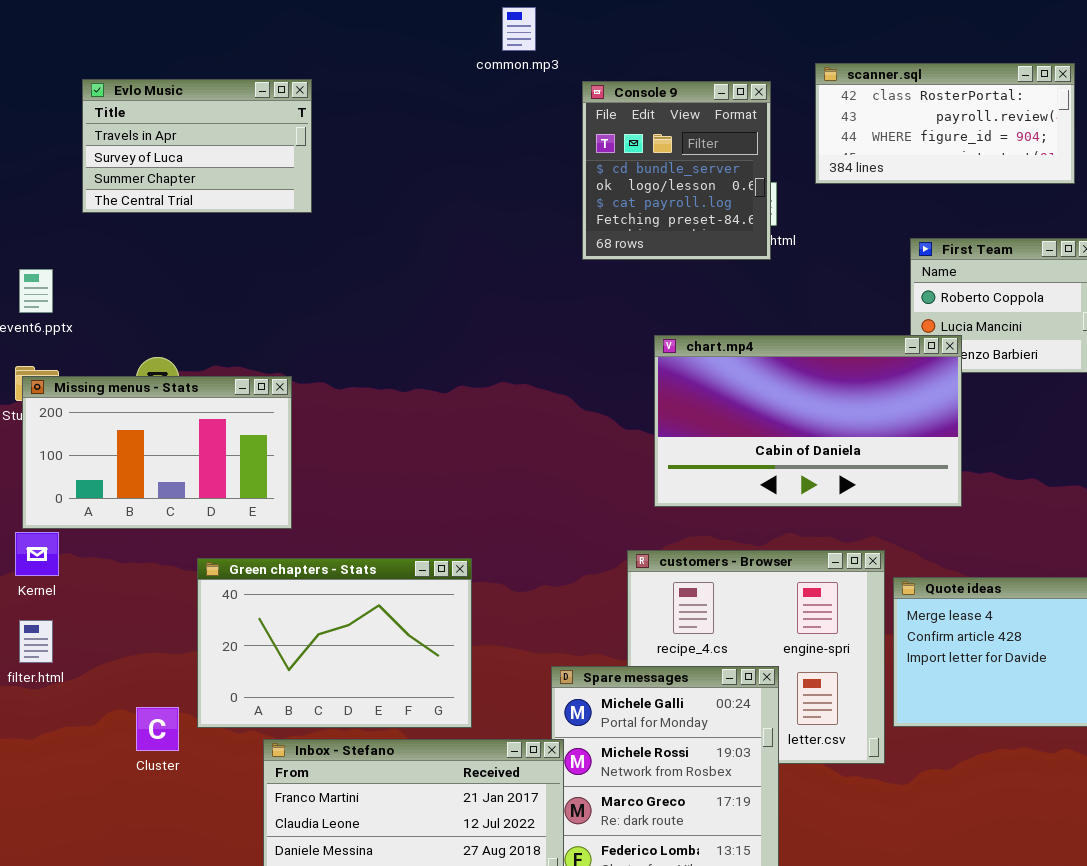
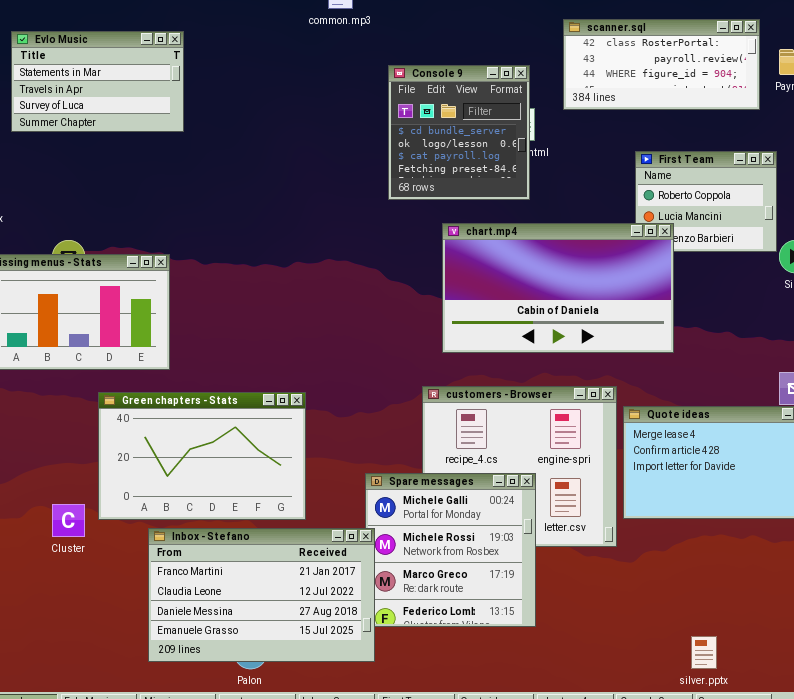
Evlo Music: [82,79,312,213] -> [11,31,184,132], scrolled up 1 row
Console 9: [582,81,771,260] -> [388,65,530,200], moved

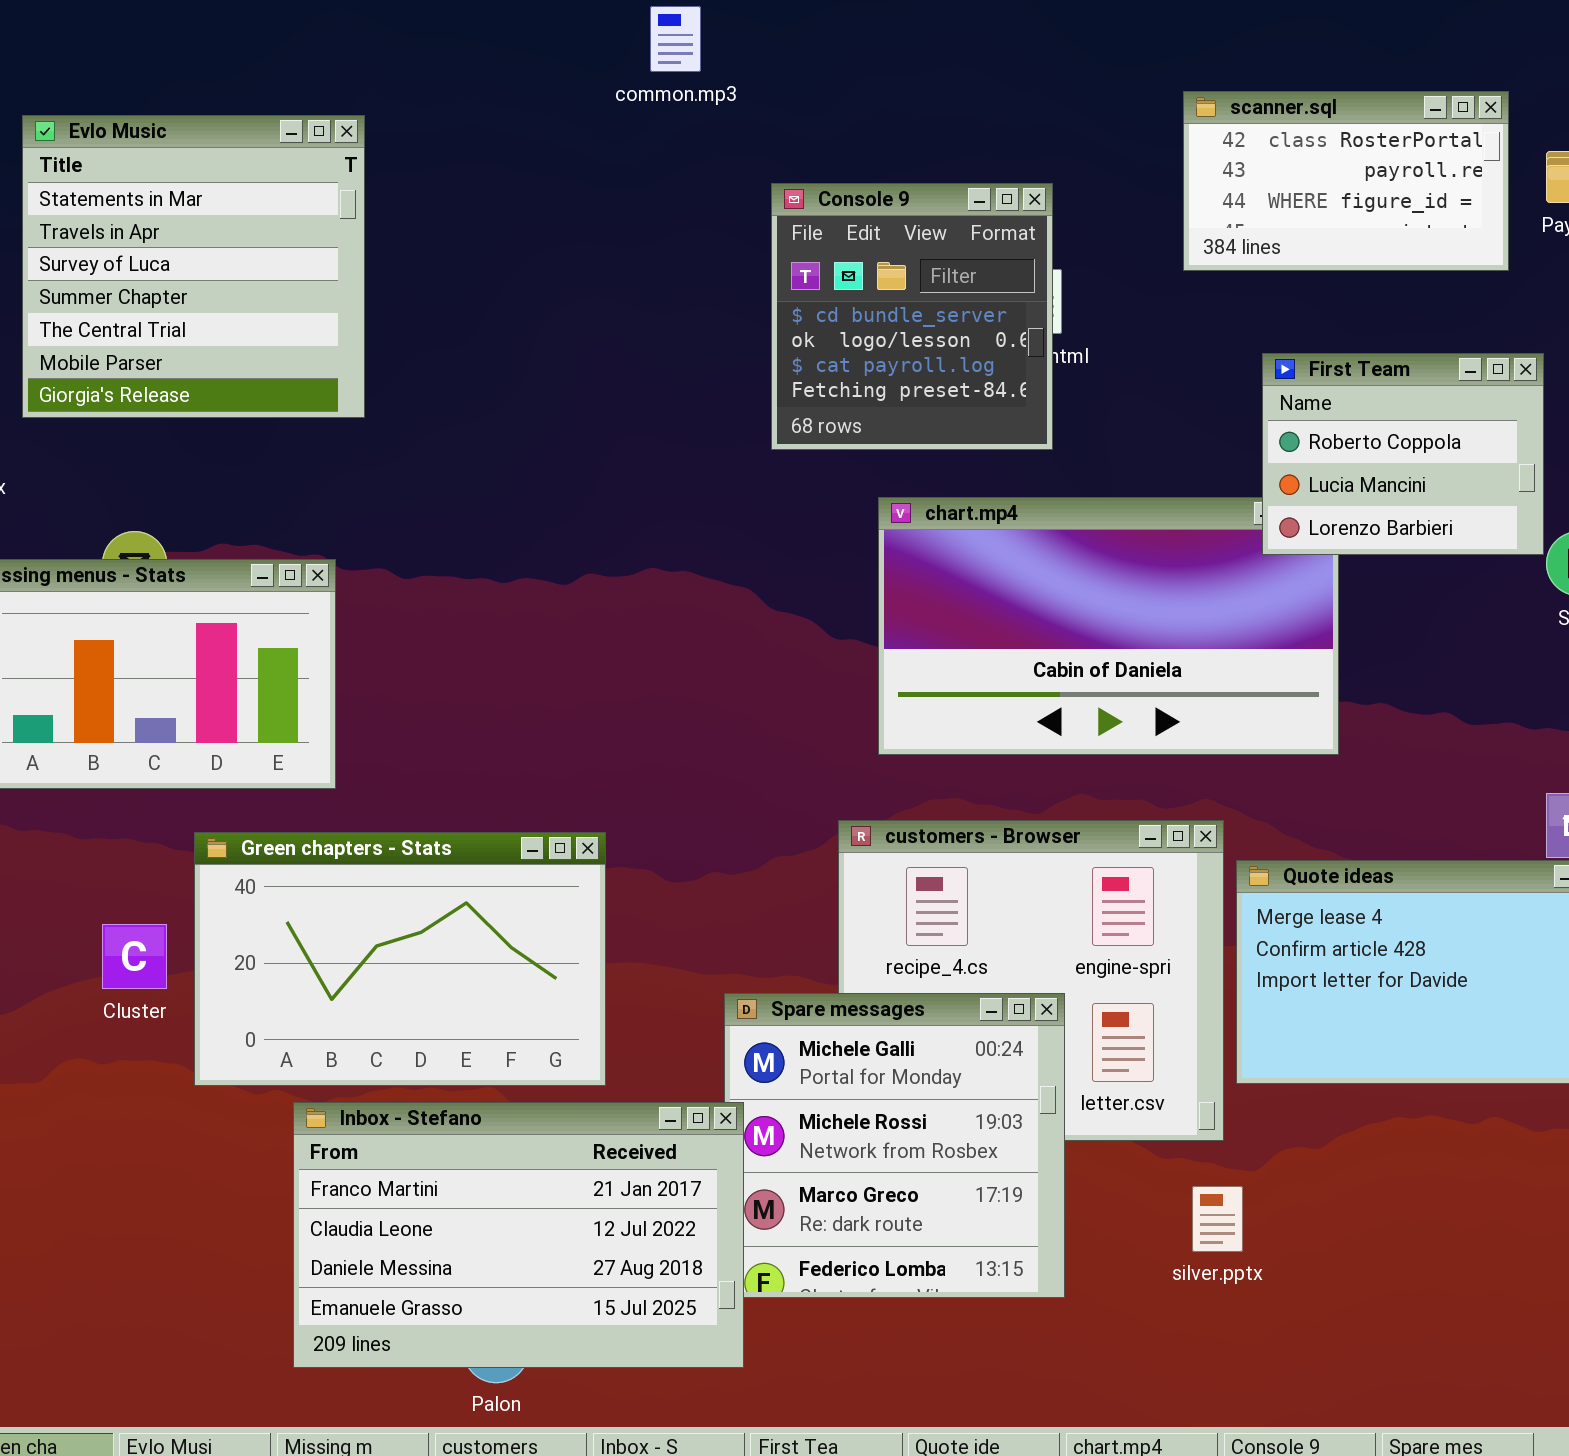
scanner.sql: [563,19,760,110] -> [1183,91,1509,271], resized
Evlo Music: [11,31,184,132] -> [22,115,365,418], resized
First Team: [635,151,777,252] -> [1262,353,1544,555], raised
Cluster: [52,504,85,537] -> [102,924,167,989], moved
silver.pptx: [691,636,717,669] -> [1192,1186,1243,1252], moved

